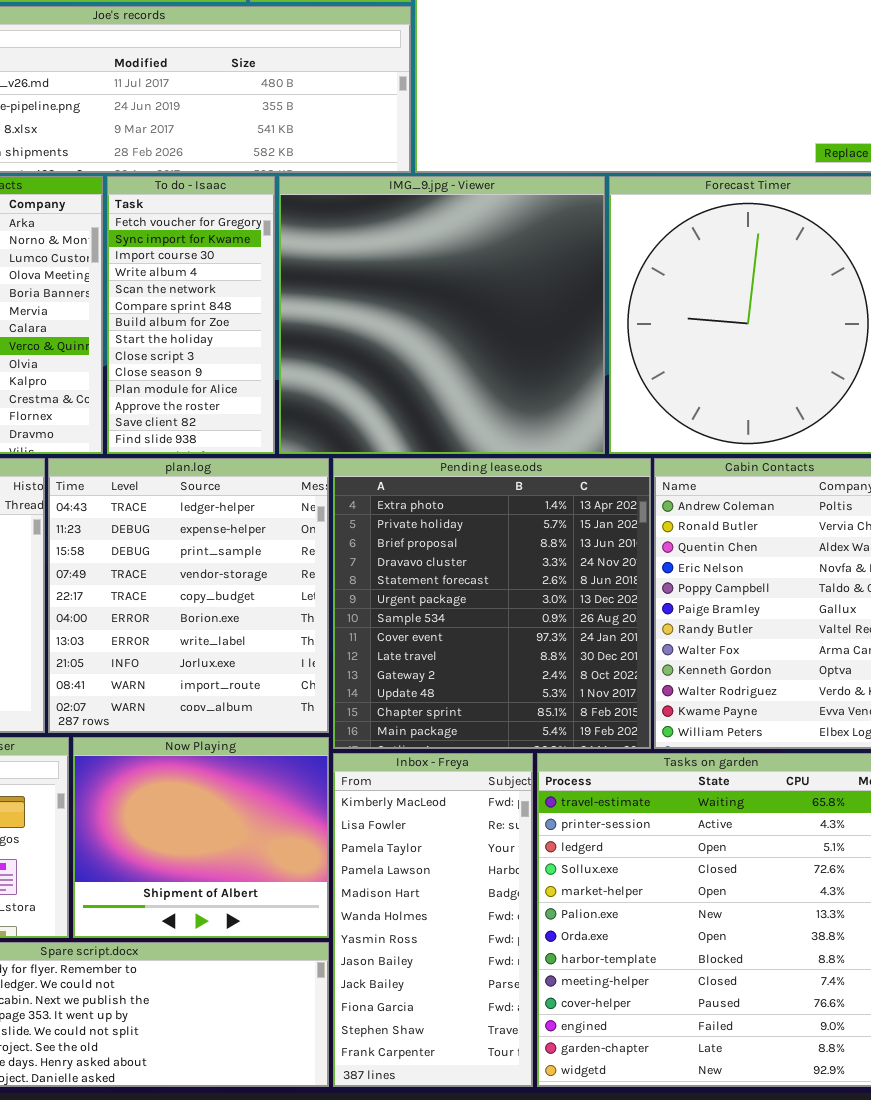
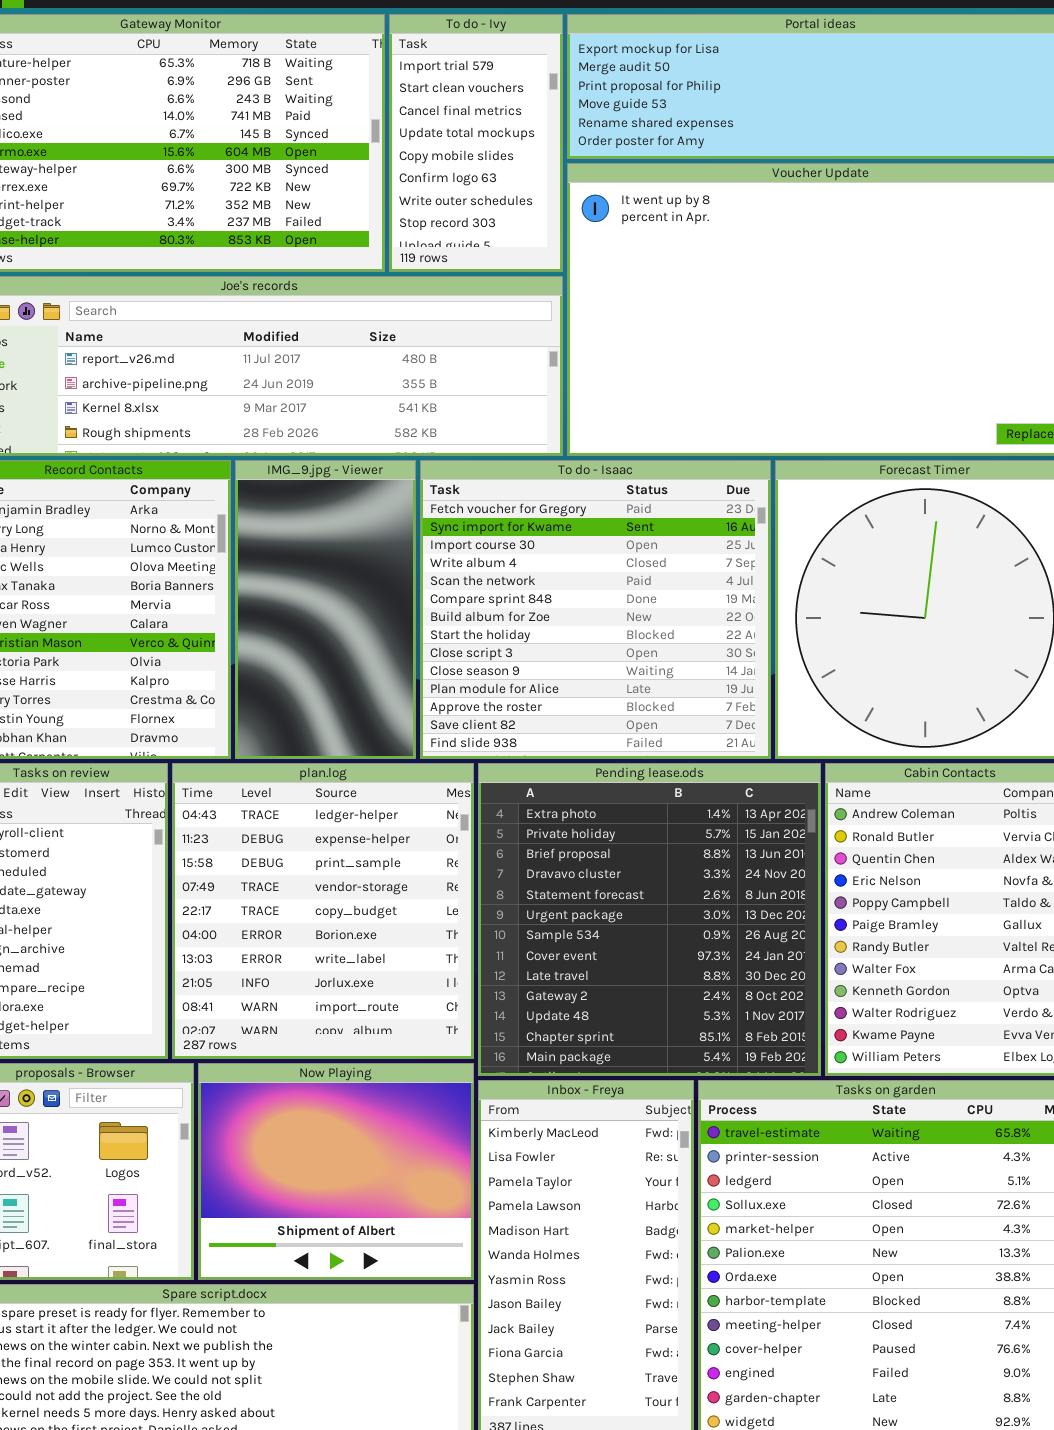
To do - Isaac: [107,176,275,454] -> [420,460,771,759], moved, resized
IMG_9.jpg - Viewer: [279,176,605,454] -> [235,460,416,759], moved, resized

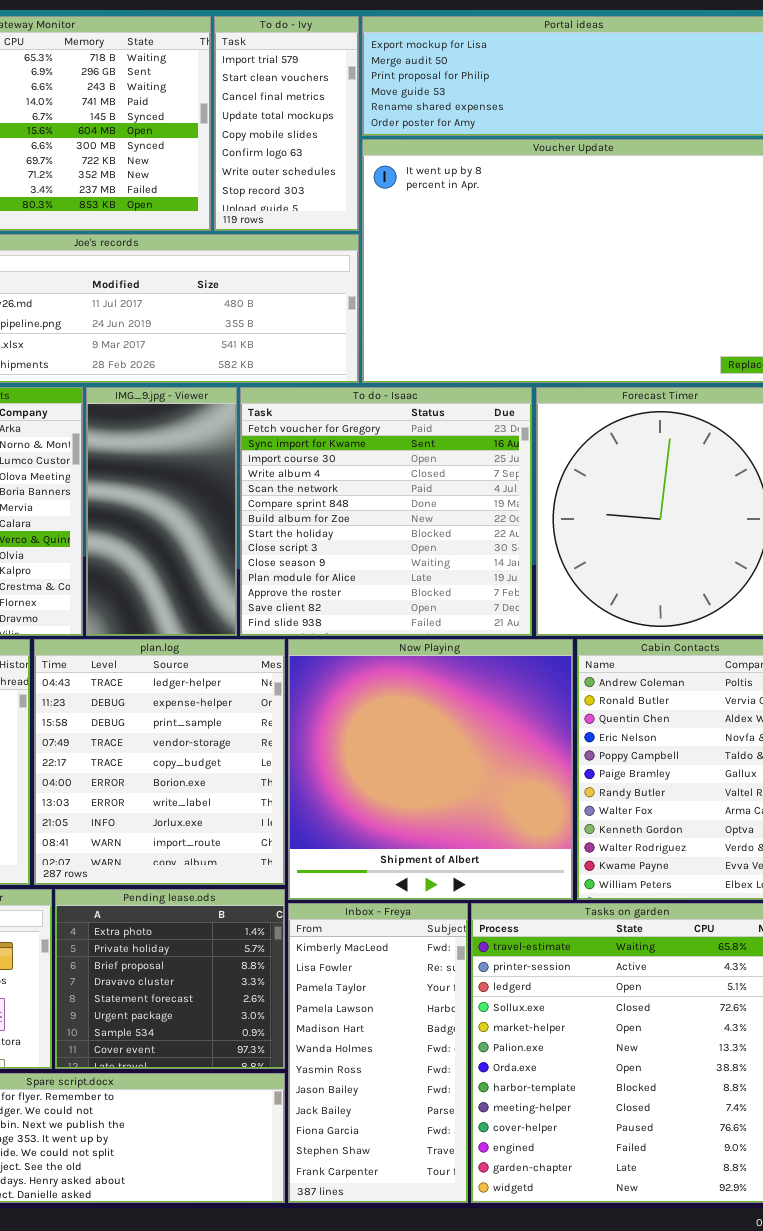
Pending lease.ods: [478,763,821,1076] -> [55,889,285,1069], moved, resized
Now Playing: [198,1063,474,1280] -> [288,639,573,900], moved, resized

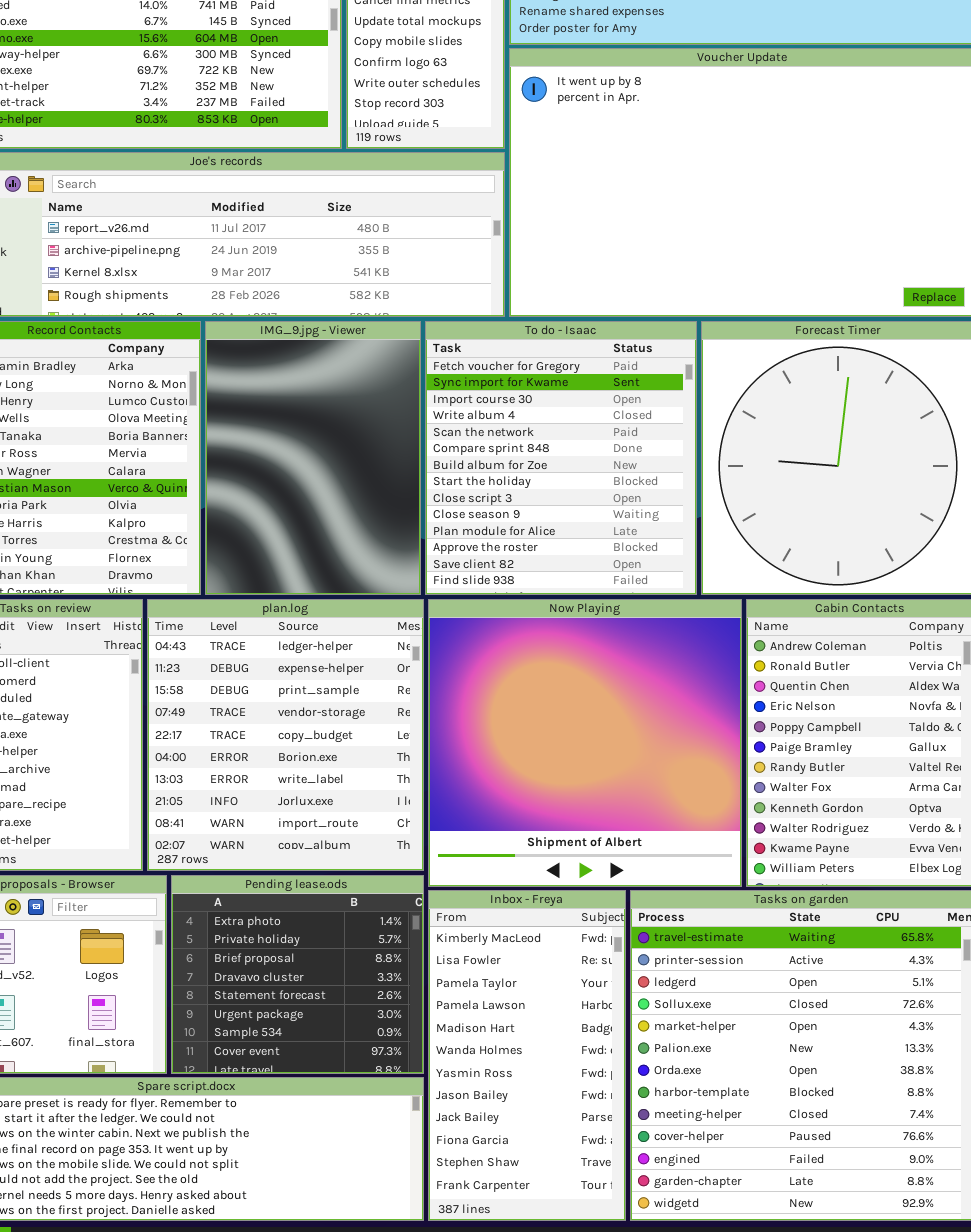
IMG_9.jpg - Viewer: [86,387,237,636] -> [205,321,421,595], resized
To do - Isaac: [240,387,532,636] -> [425,321,697,595], resized

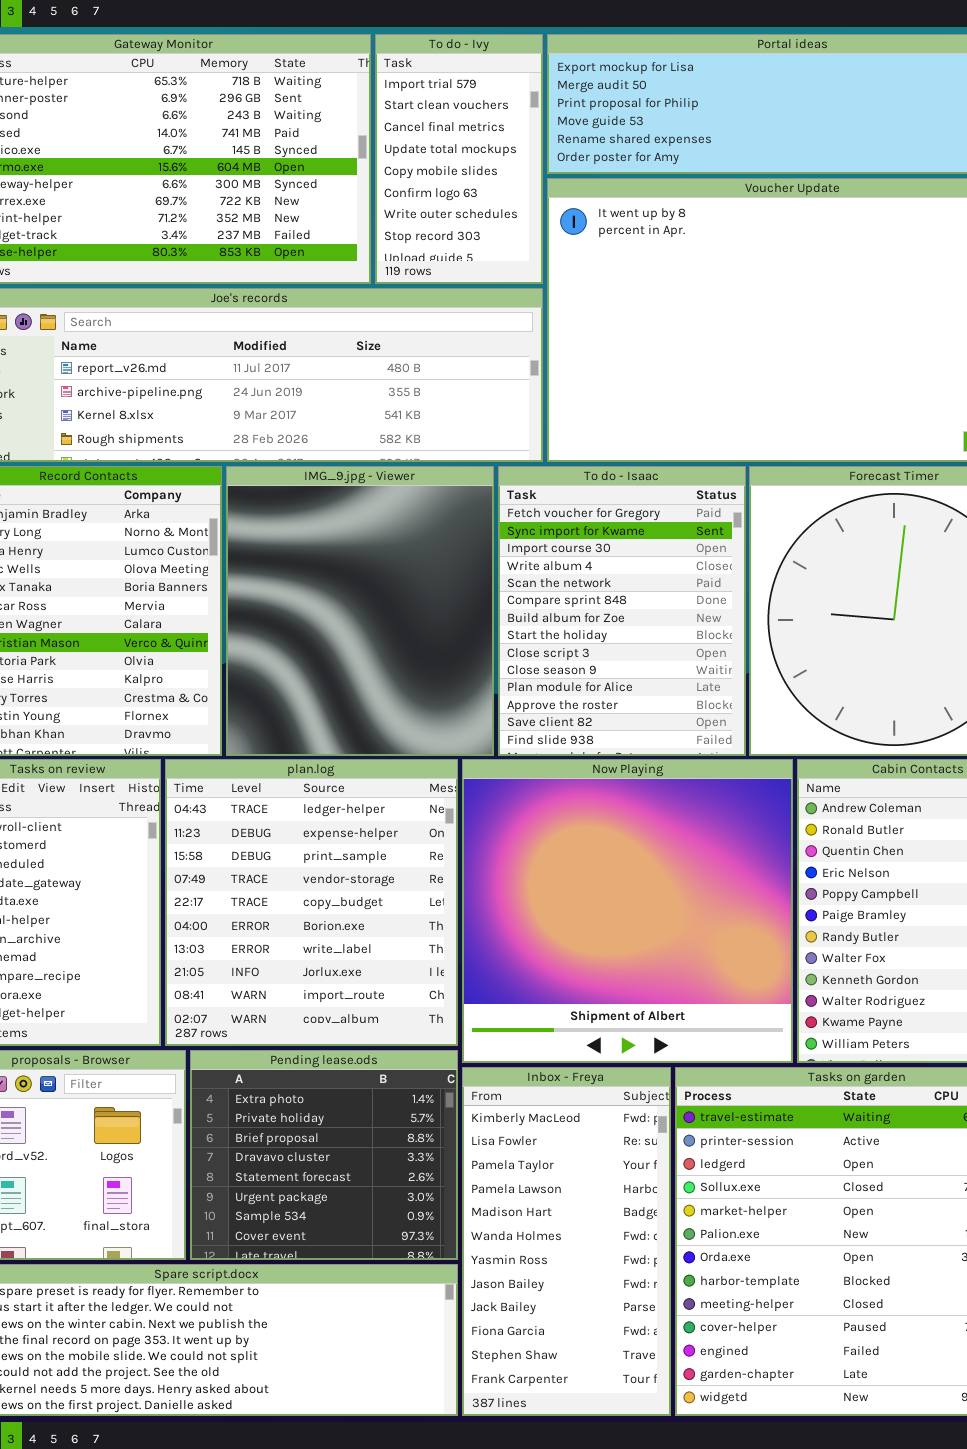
IMG_9.jpg - Viewer: [205,321,421,595] -> [226,466,494,756], resized
To do - Isaac: [425,321,697,595] -> [498,466,746,756], resized

